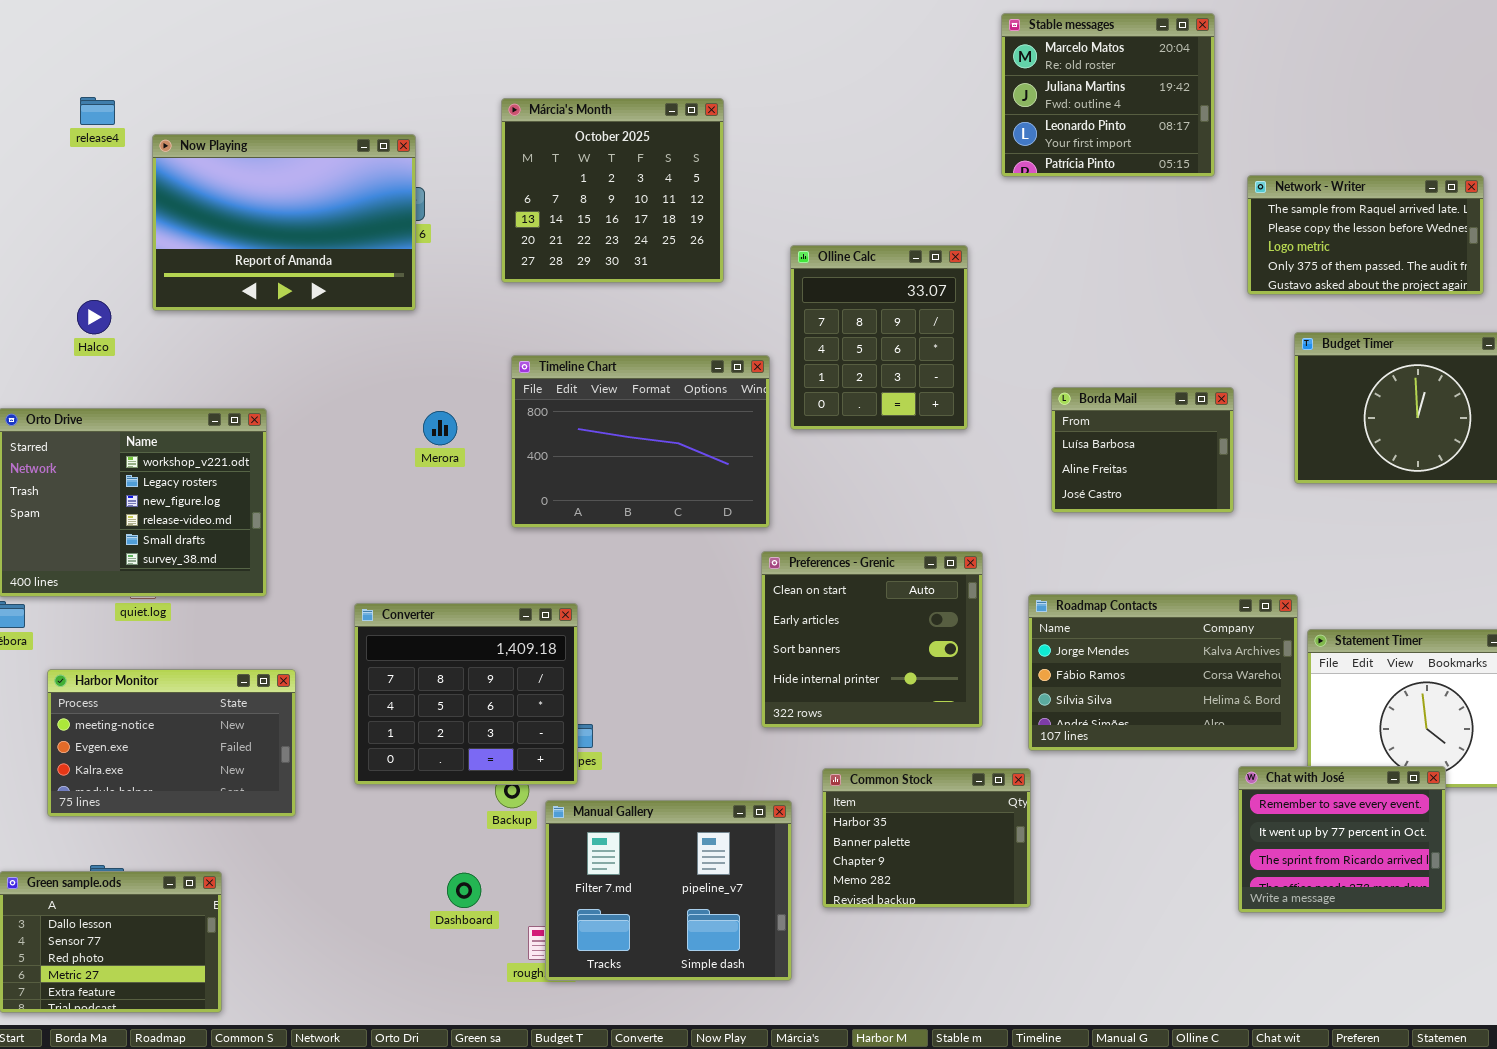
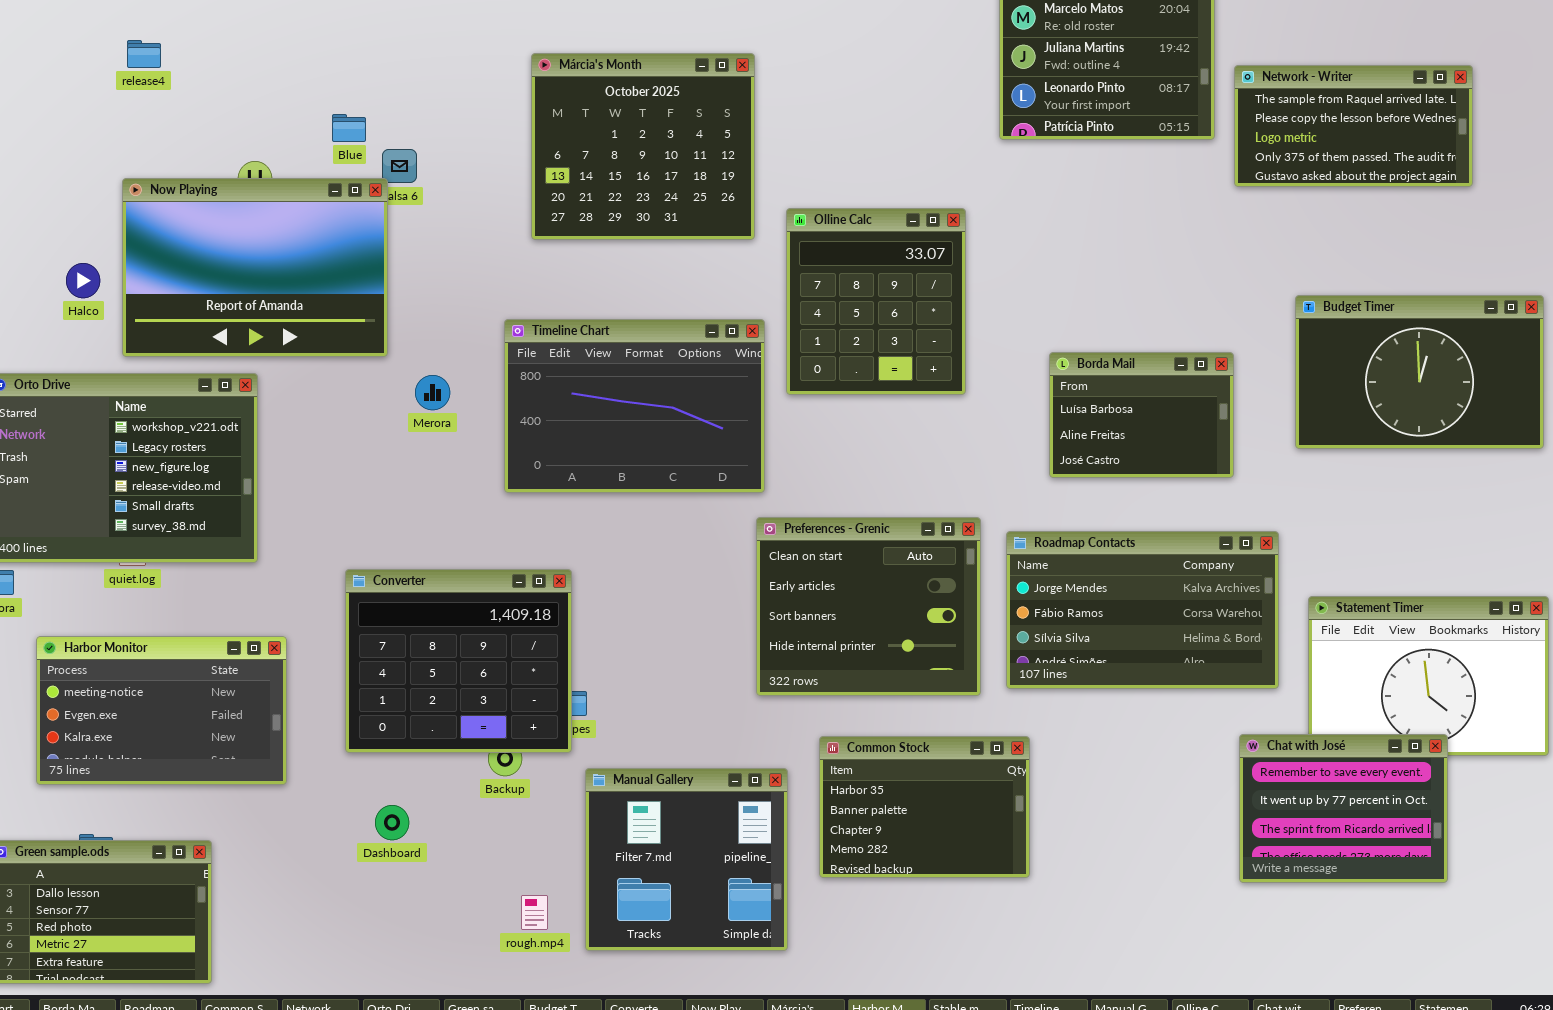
release4: [80,97,115,125] -> [127,40,161,68], moved
Márcia's Month: [501,98,724,283] -> [531,53,755,240], moved
Now Playing: [152,134,416,311] -> [122,178,388,357], moved
Network - Writer: [1247,175,1484,295] -> [1234,65,1473,187], moved
Roadmap Contacts: [1028,594,1298,751] -> [1006,531,1279,689], moved
Manual Gallery: [545,800,792,981] -> [585,768,788,951], resized
Dashboard: [447,873,481,908] -> [375,805,409,840], moved

